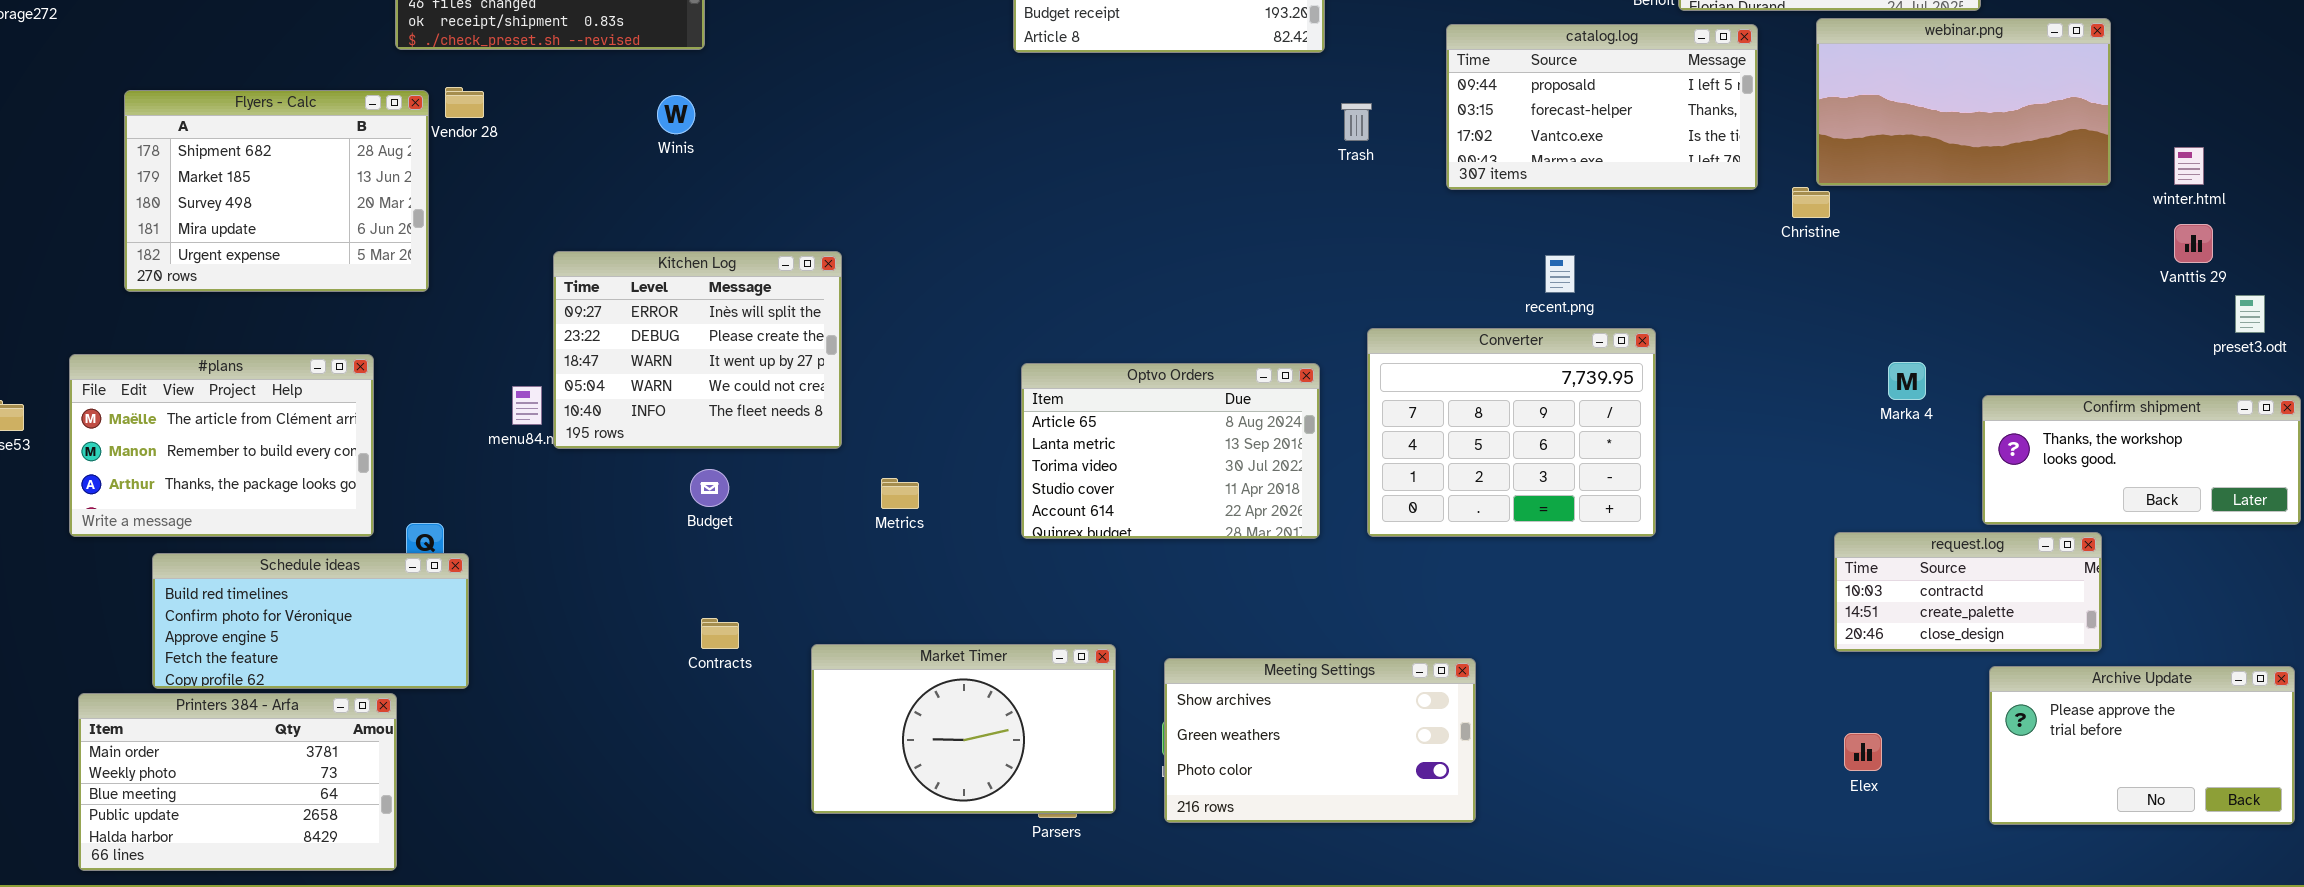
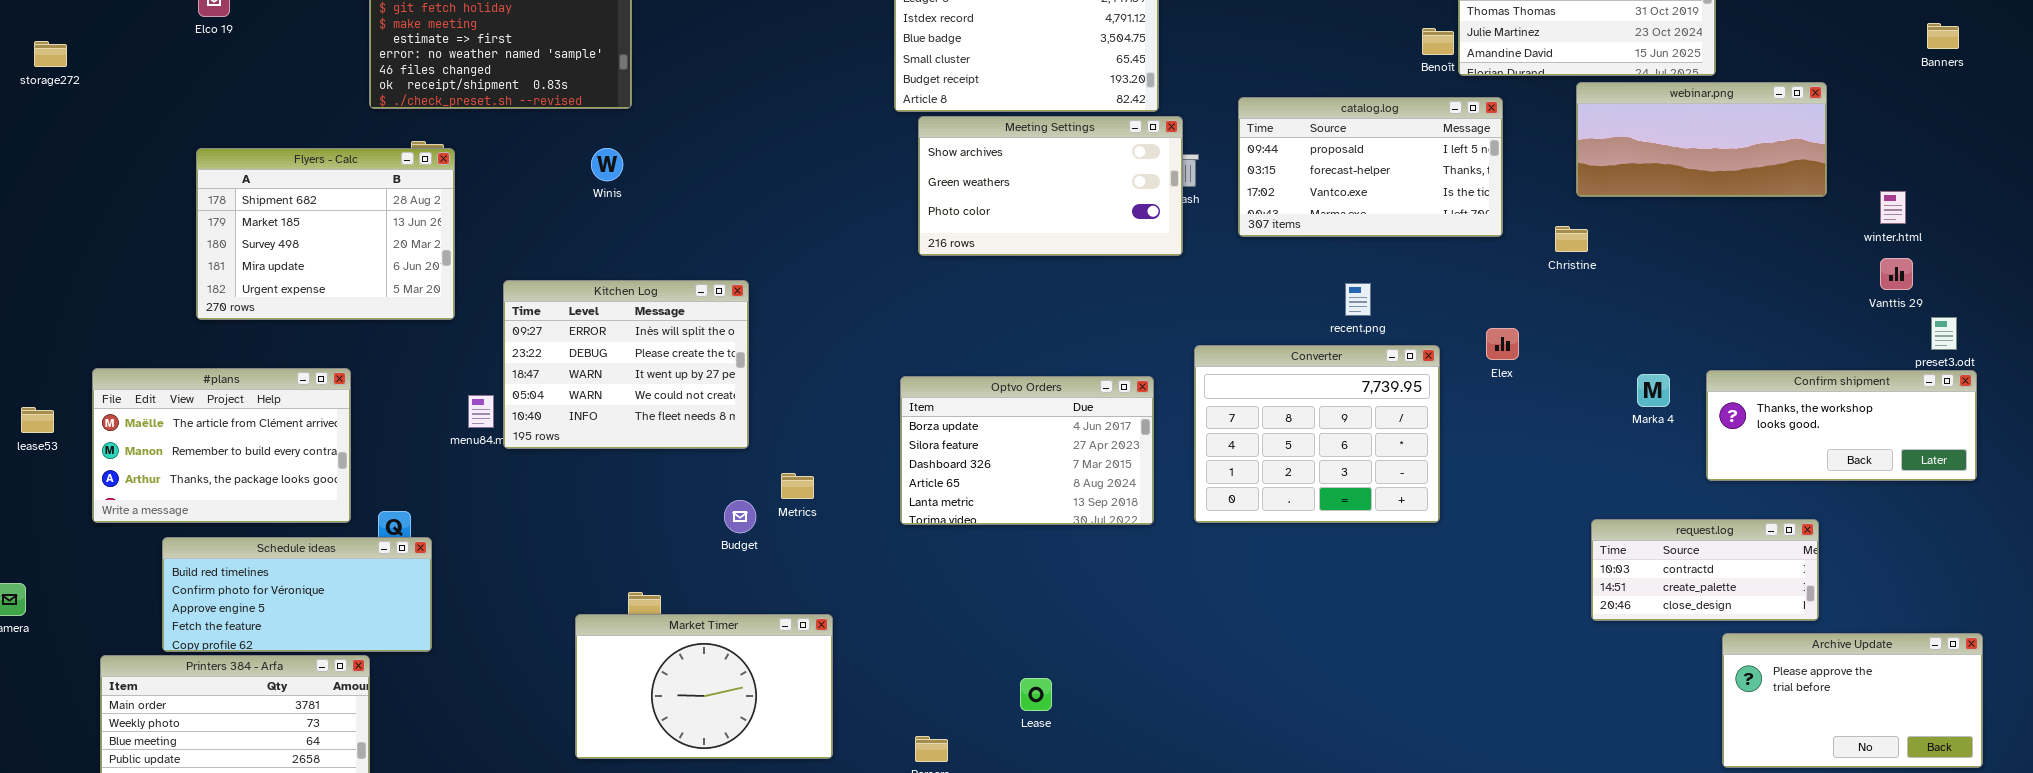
webinar.png: [1816,18,2111,186] -> [1576,82,1827,197], resized
catalog.log: [1446,24,1758,190] -> [1238,97,1503,237], moved
Flyers - Calc: [124,90,429,292] -> [196,148,455,320], moved
Optvo Orders: [1021,363,1320,539] -> [900,376,1154,525], scrolled up 3 rows
Confirm shipment: [1982,395,2301,525] -> [1706,370,1977,481], moved
Budget: [690,469,729,507] -> [724,500,756,533], moved
Market Timer: [811,644,1116,814] -> [575,614,833,759], moved
Meeting Settings: [1164,658,1476,823] -> [918,116,1183,256], moved
Elex: [1844,733,1882,771] -> [1486,328,1519,360], moved

